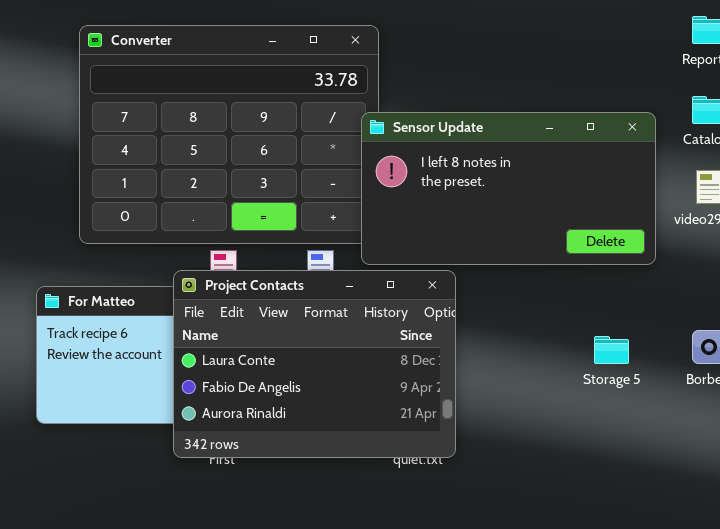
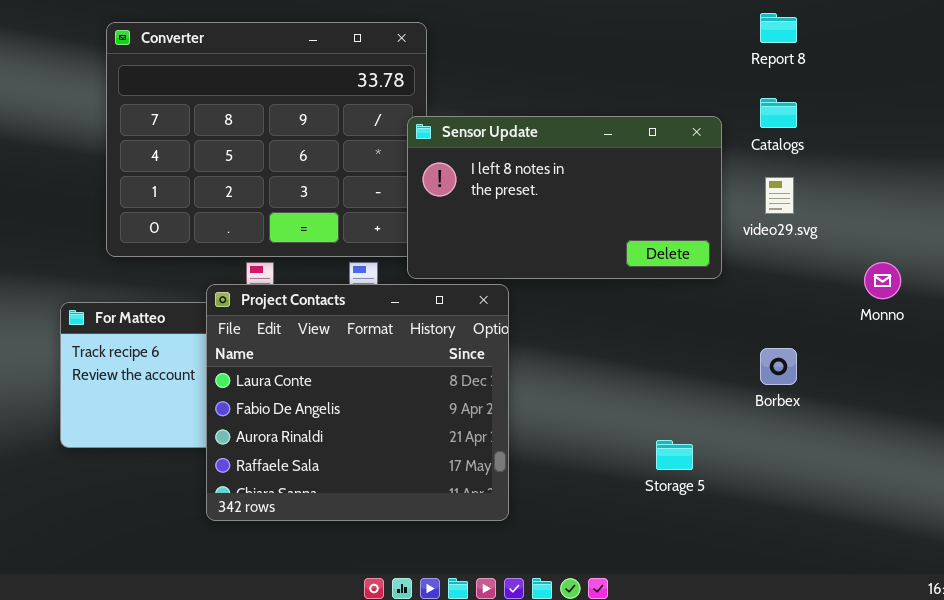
Project Contacts: [173,270,456,458] -> [206,284,509,521], resized
Storage 5: [594,336,629,364] -> [656,440,693,470], moved

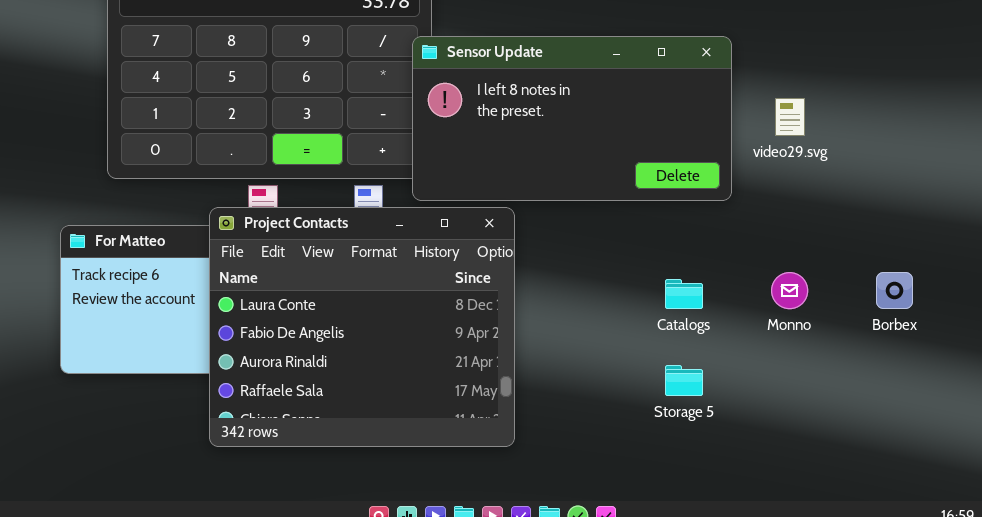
Catalogs: [760,98,797,128] -> [665,279,703,309], moved
Monno: [864,262,901,299] -> [771,272,808,309], moved
Borbex: [760,348,797,385] -> [876,272,913,309], moved

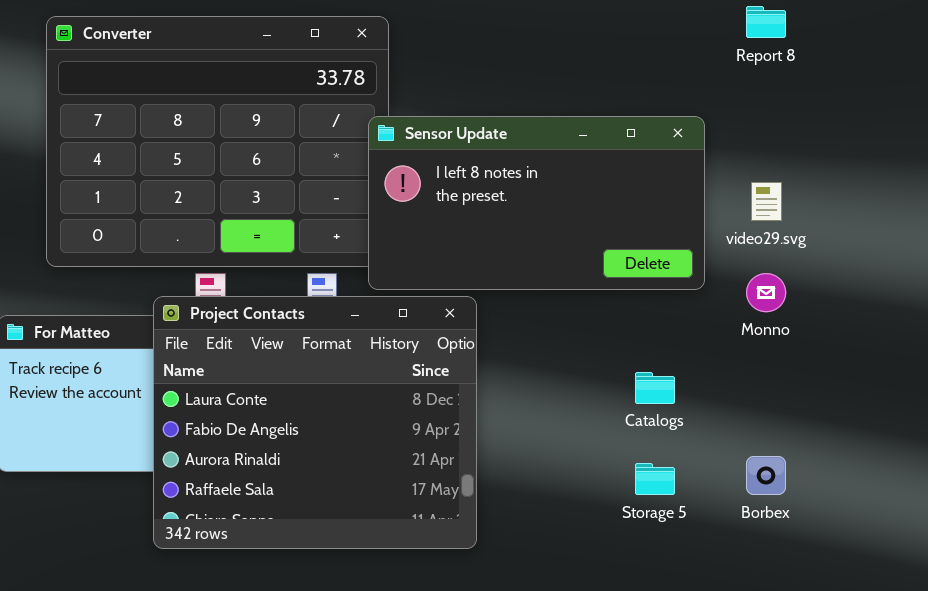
Monno: [771,272,808,309] -> [746,273,786,312], moved
Borbex: [876,272,913,309] -> [746,456,786,495], moved

